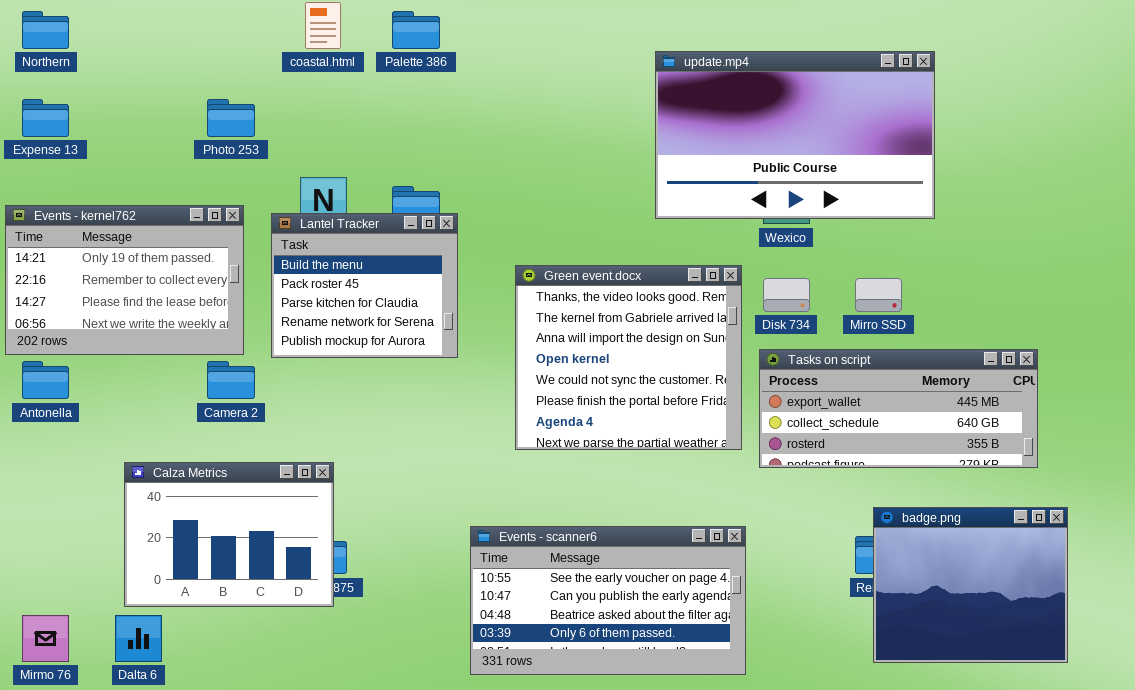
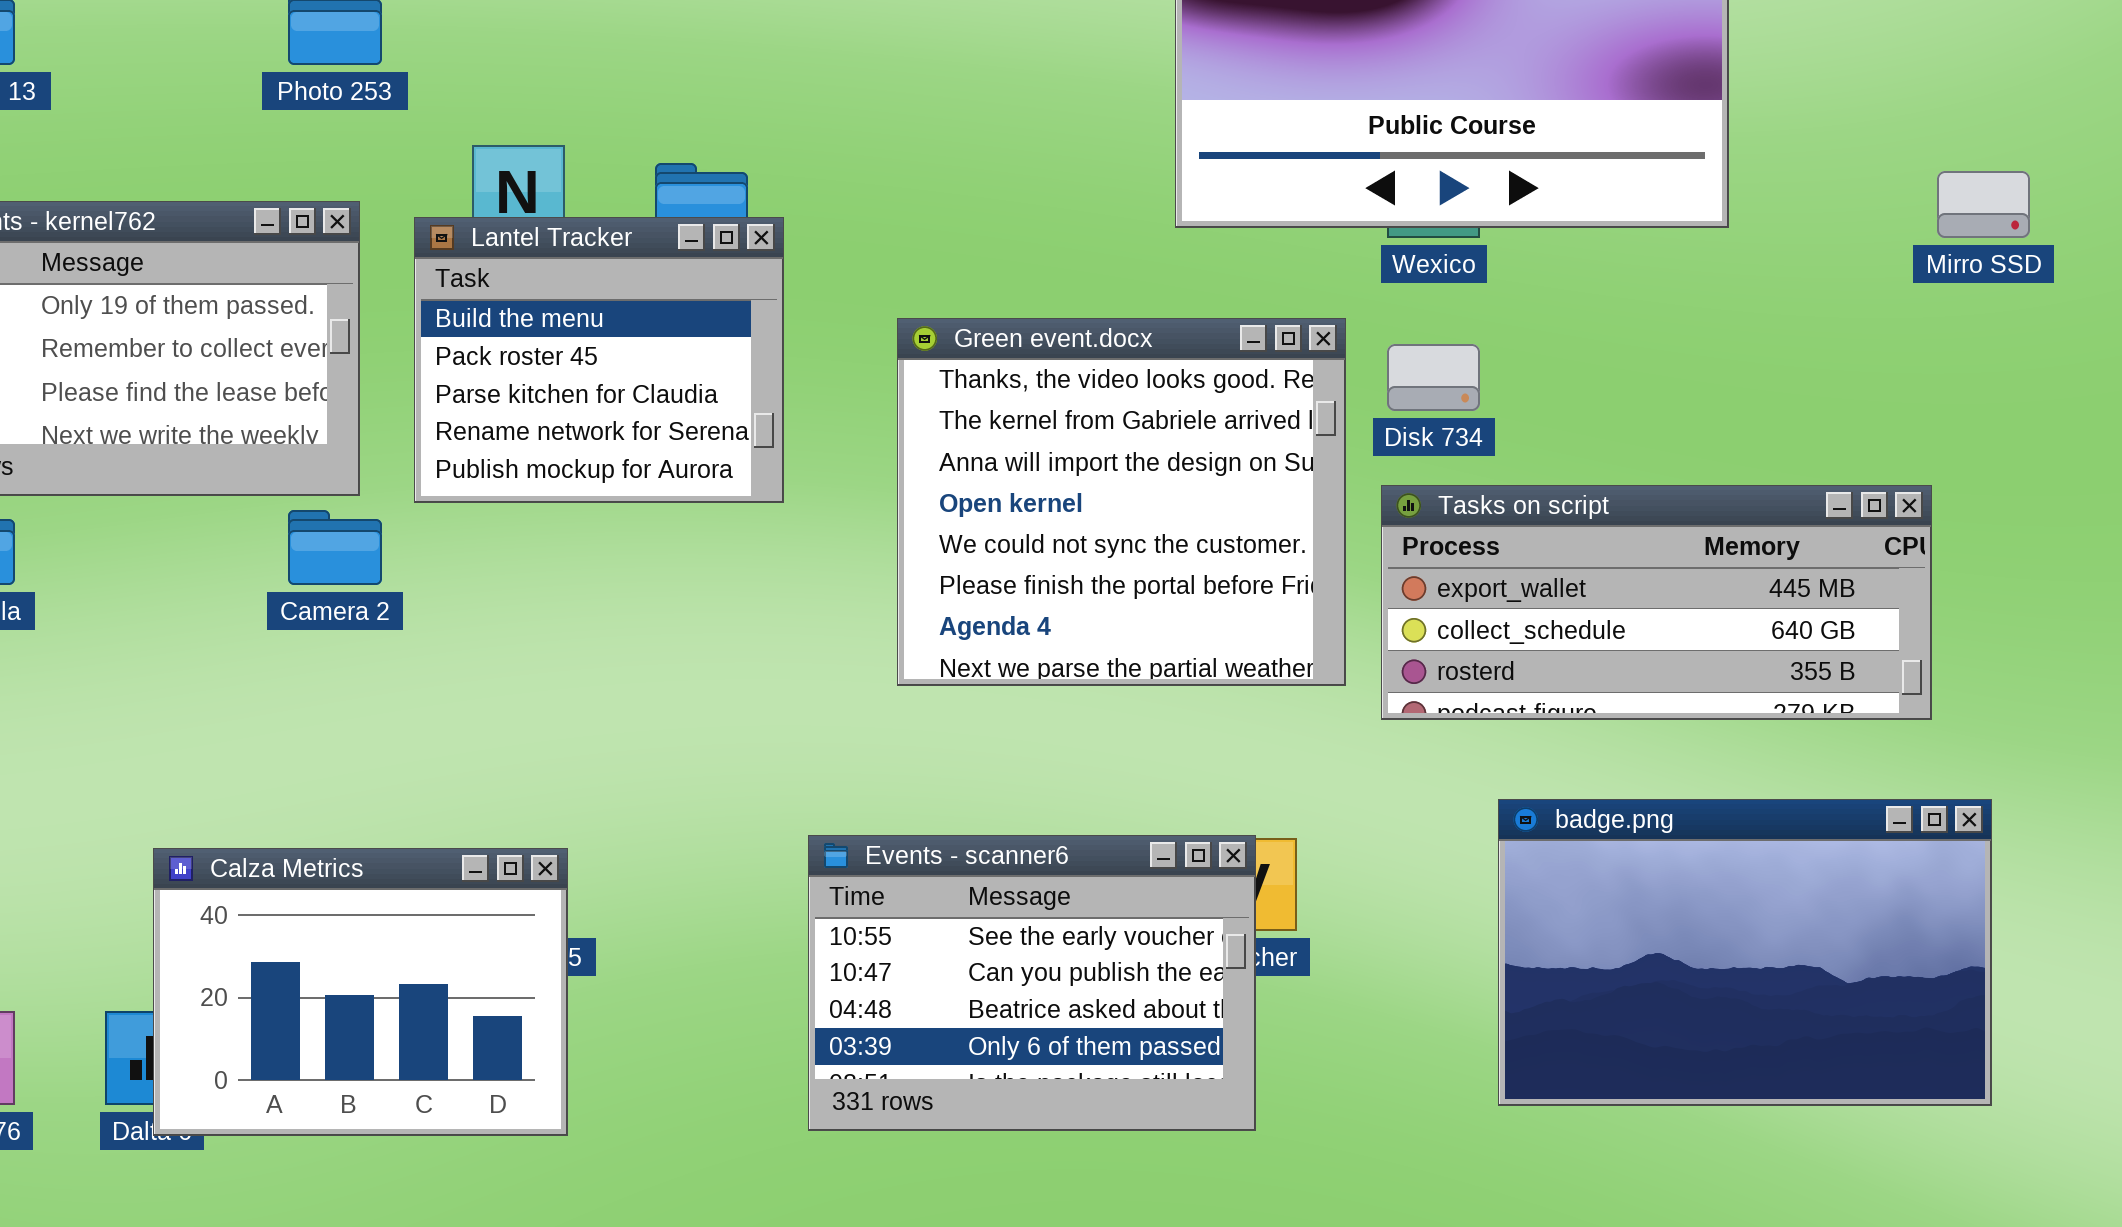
Mirro SSD: [855,278,902,312] -> [1937,171,2030,238], moved
Calza Metrics: [124,462,334,607] -> [153,848,568,1136], moved
badge.png: [873,507,1068,663] -> [1498,799,1992,1106], resized
Events - scanner6: [470,526,746,675] -> [808,835,1256,1131], resized

